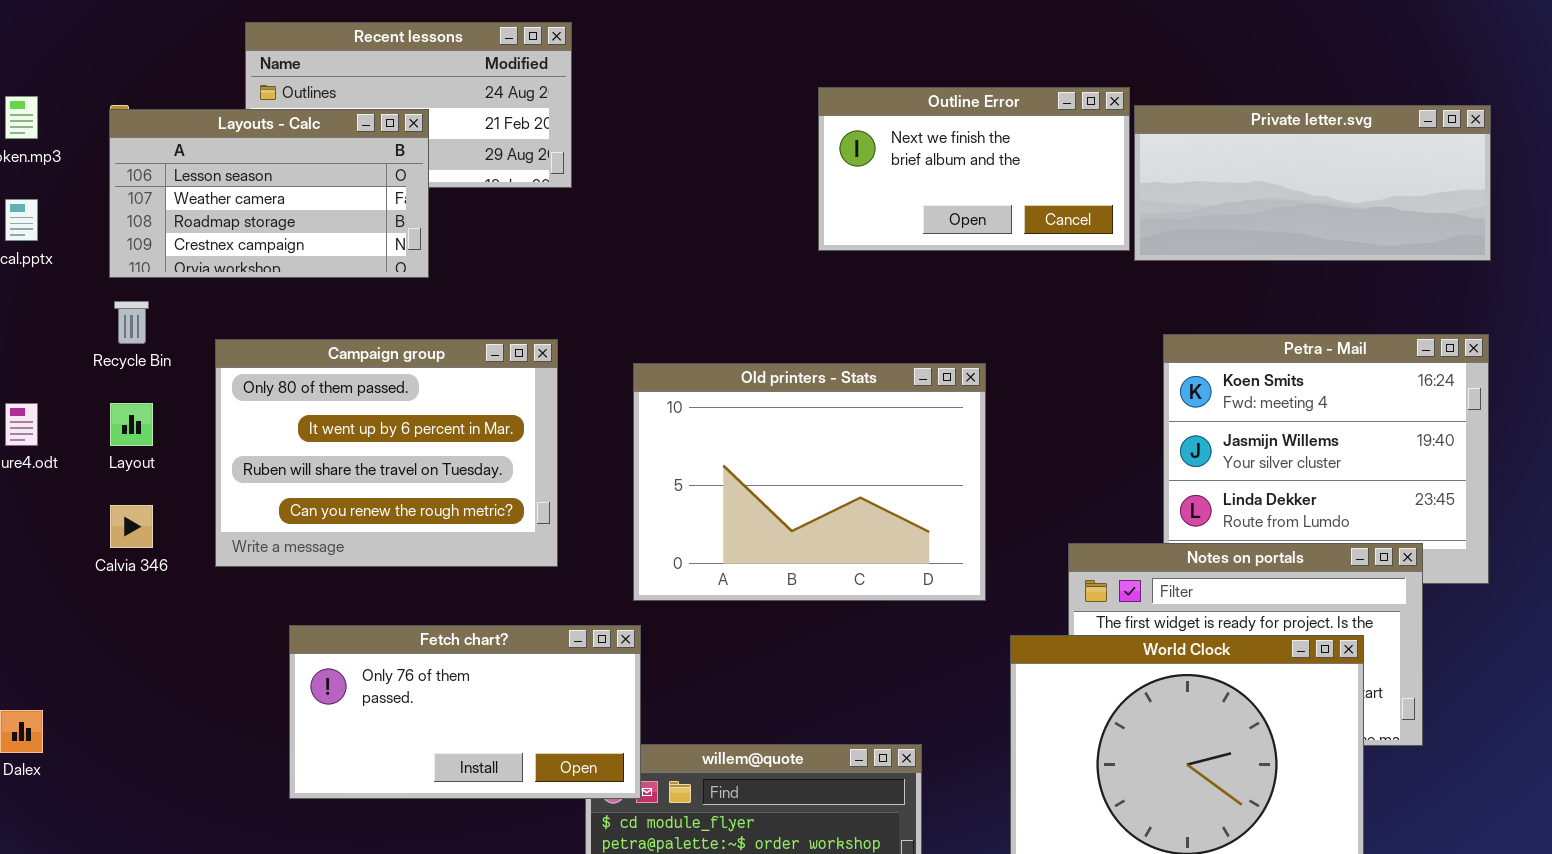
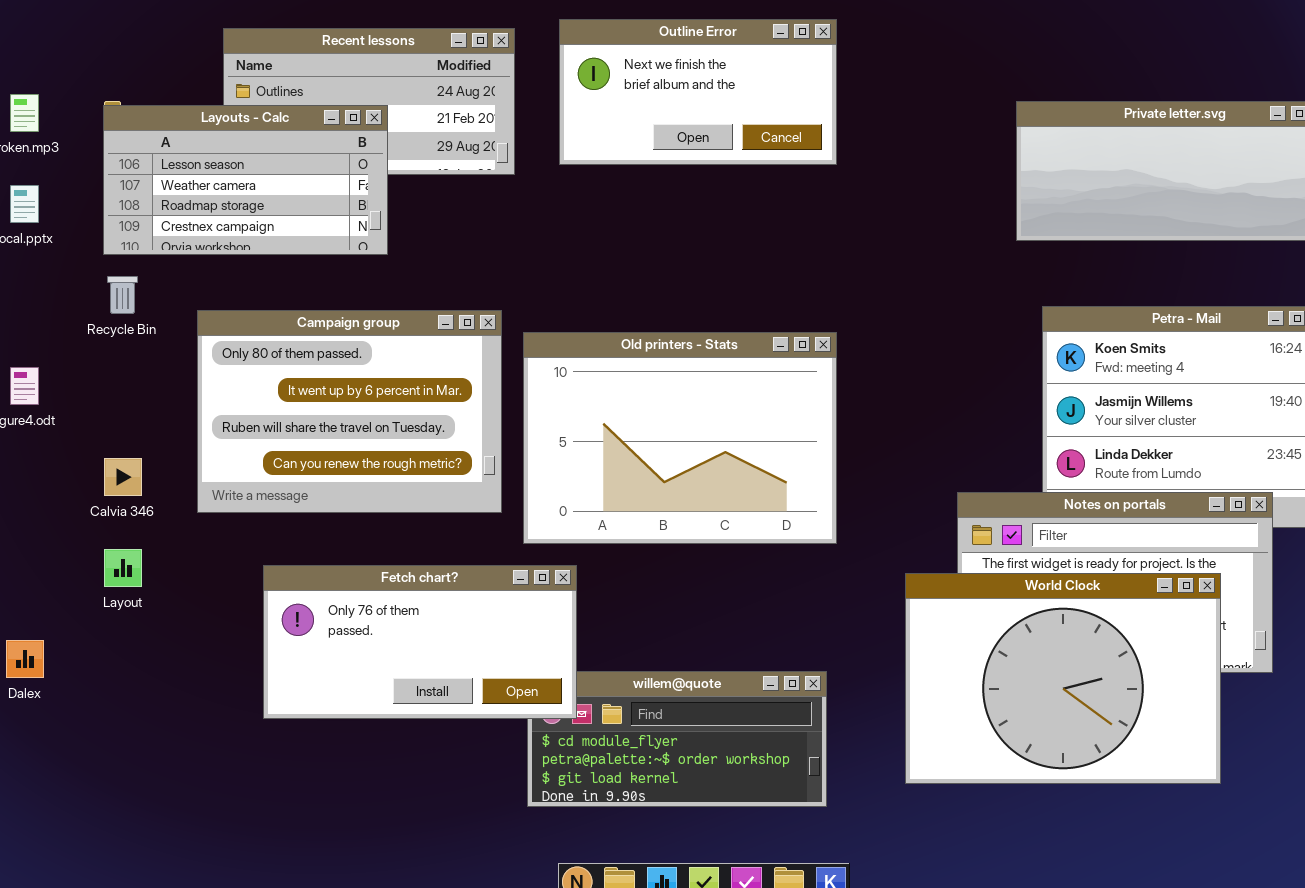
Outline Error: [818,87,1130,251] -> [559,19,837,165], moved
Old printers - Stats: [633,363,986,601] -> [523,332,837,544], moved
Layout: [110,403,153,446] -> [104,549,142,587], moved

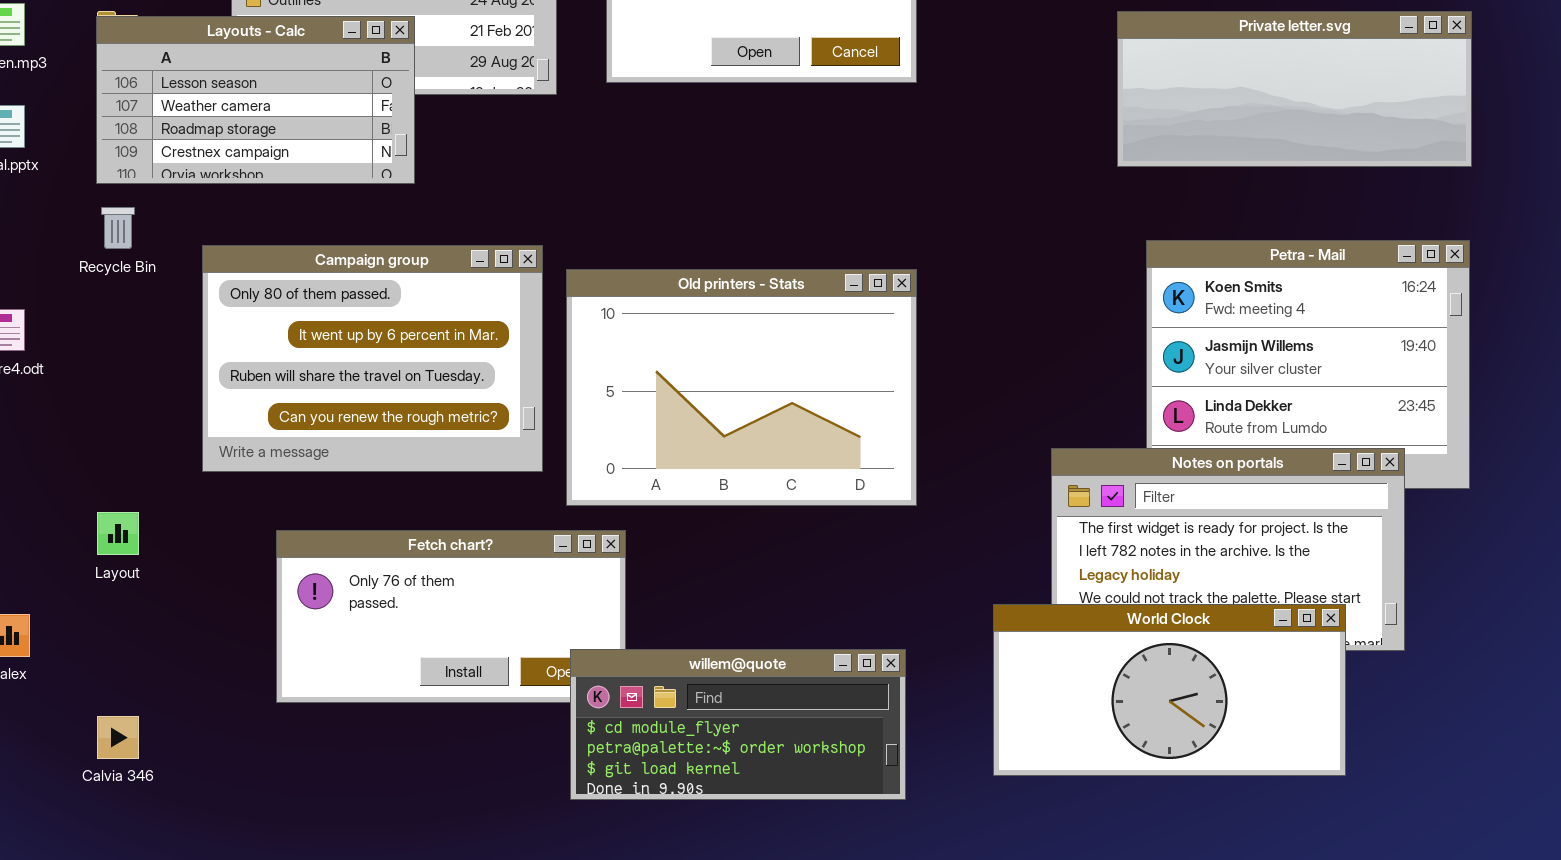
Calvia 346: [104,458,142,496] -> [97,716,139,759], moved
World Clock: [905,573,1221,784] -> [993,604,1346,776], resized
willem@quote: [527,671,827,807] -> [570,649,906,800], raised

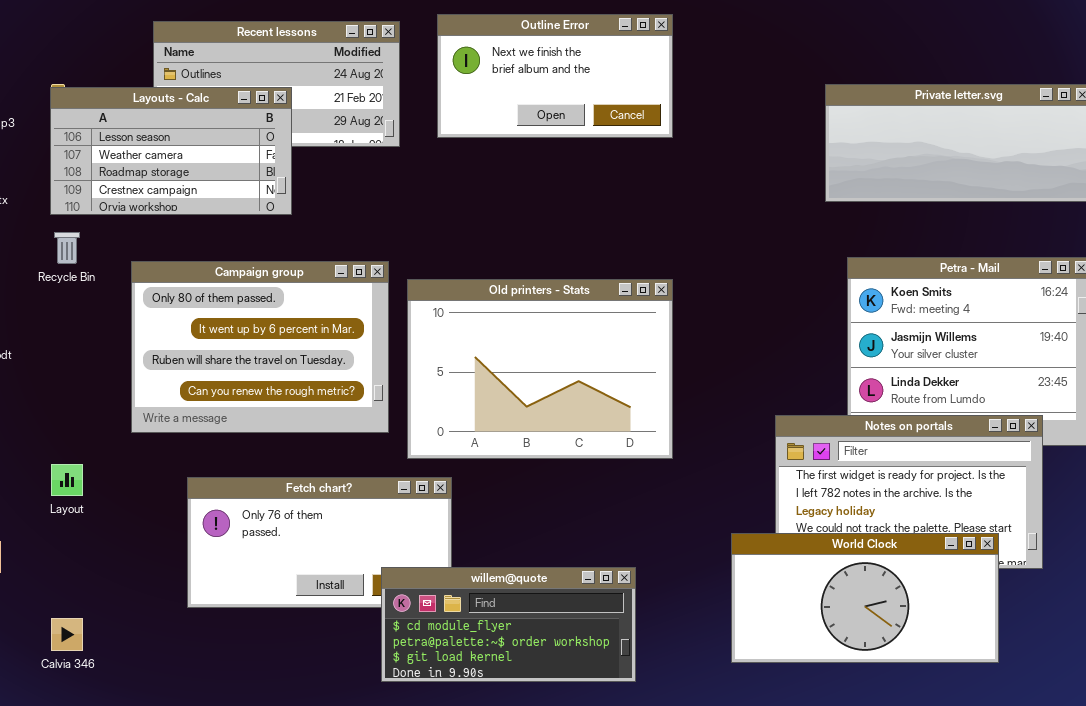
willem@quote: [570,649,906,800] -> [381,567,636,682], moved

